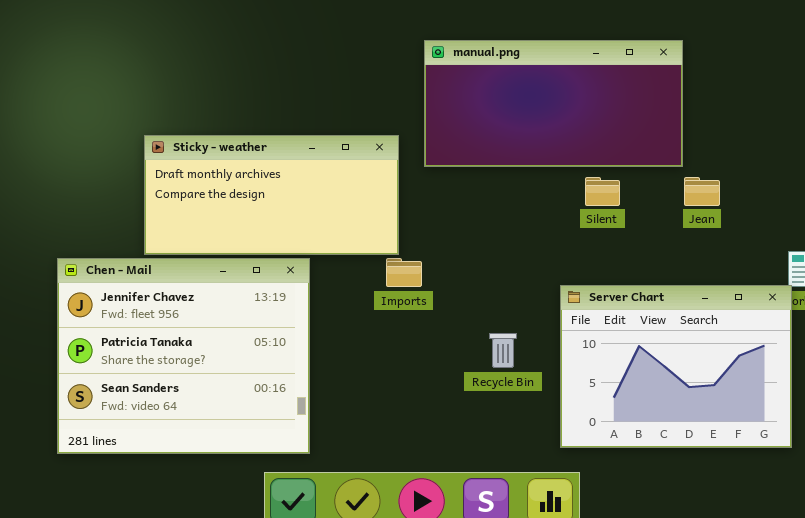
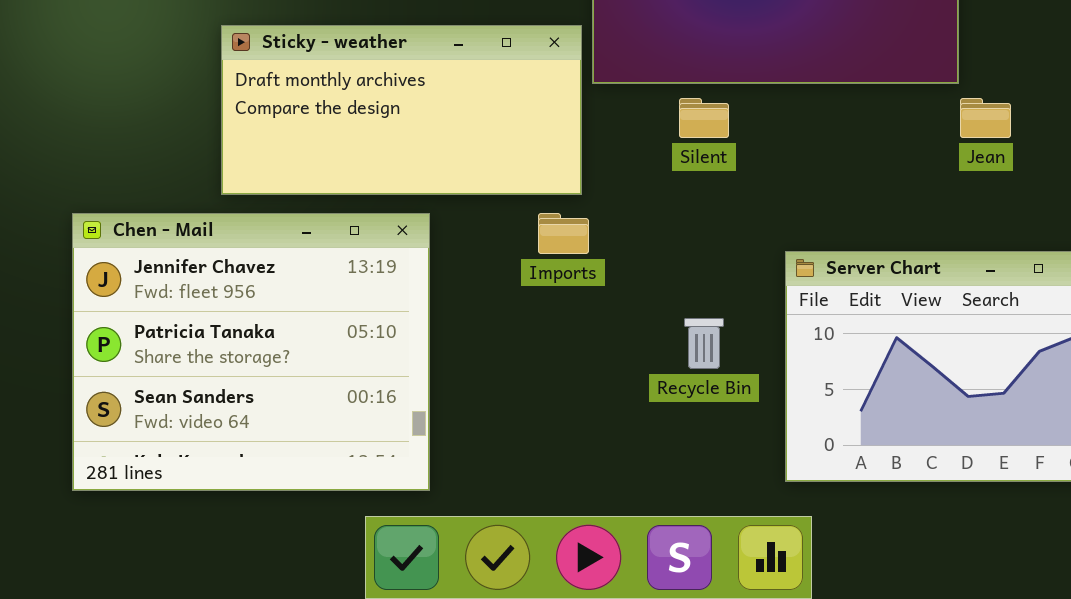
Sticky - weather: [144,135,399,255] -> [221,25,582,195], moved
Silent: [585,177,620,206] -> [679,98,729,138], moved

